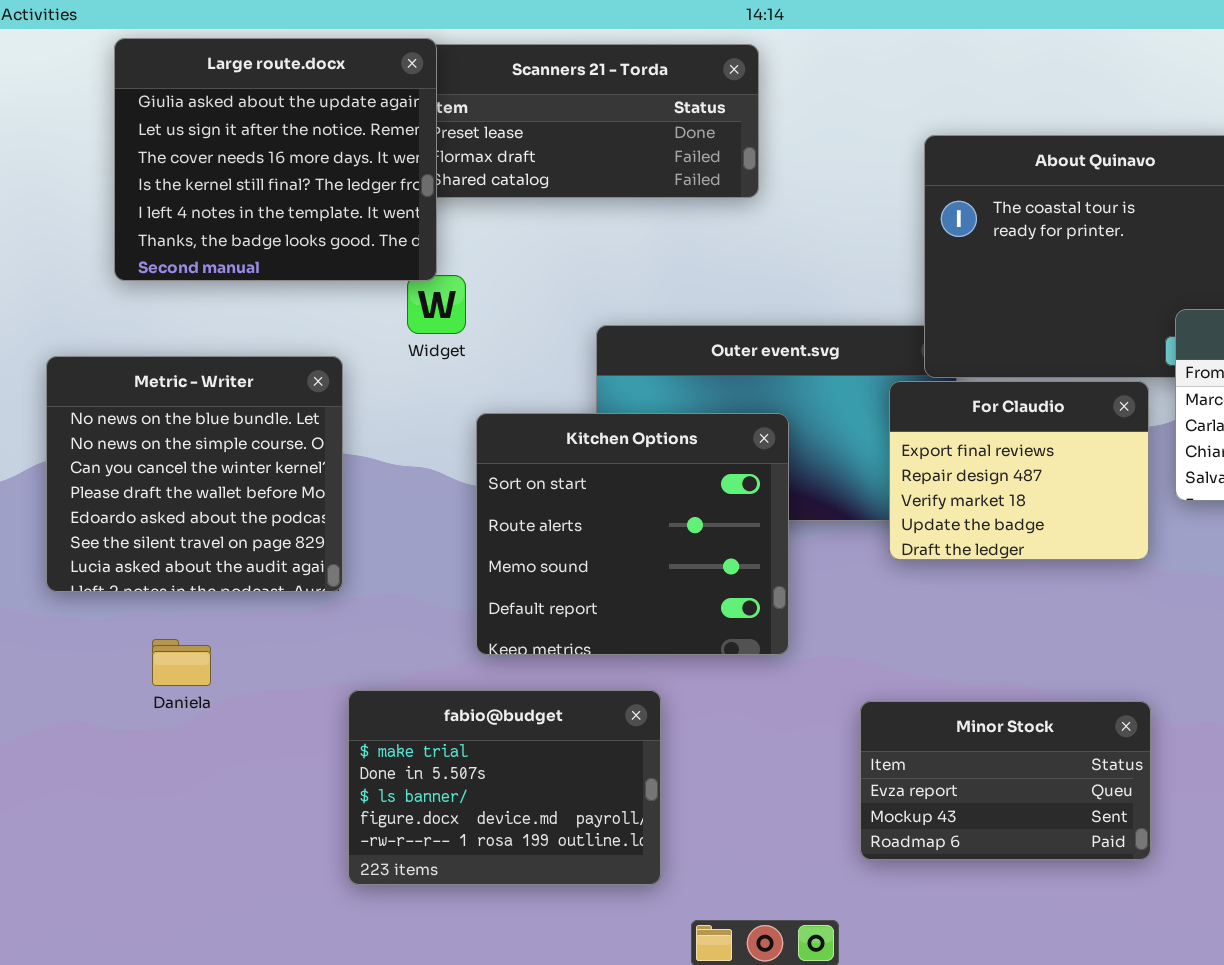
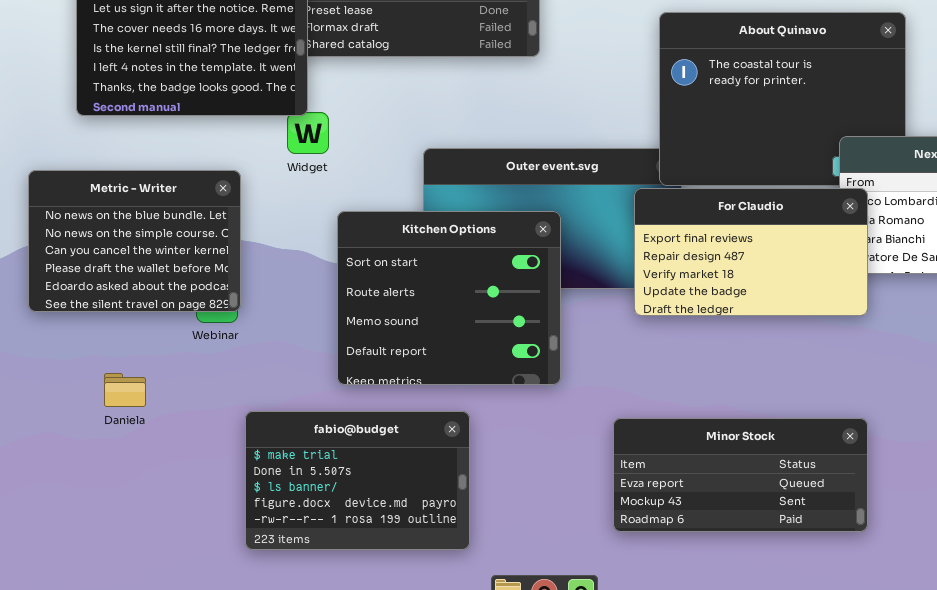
Metric - Writer: [46,356,343,592] -> [28,170,241,312], resized
For Claudio: [889,381,1149,560] -> [634,188,868,316], resized
Minor Stock: [860,701,1151,860] -> [613,418,868,532], resized

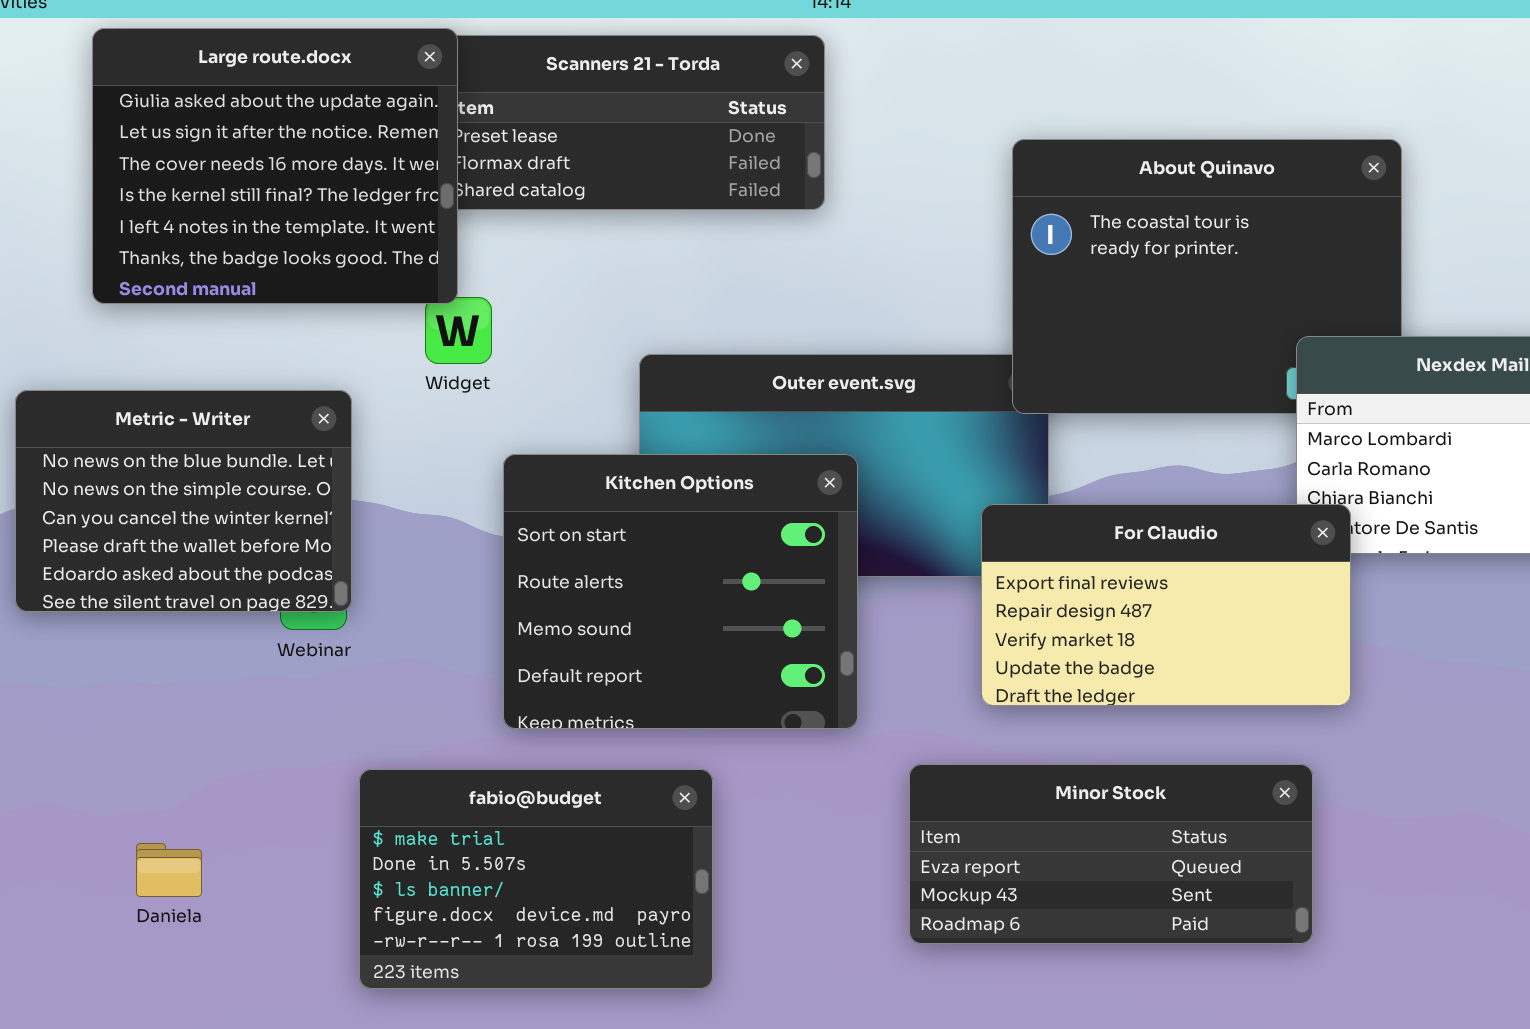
For Claudio: [634,188,868,316] -> [981,504,1351,706], moved
Daniela: [104,373,146,407] -> [136,843,202,897], moved
Minor Stock: [613,418,868,532] -> [909,764,1313,944], moved

